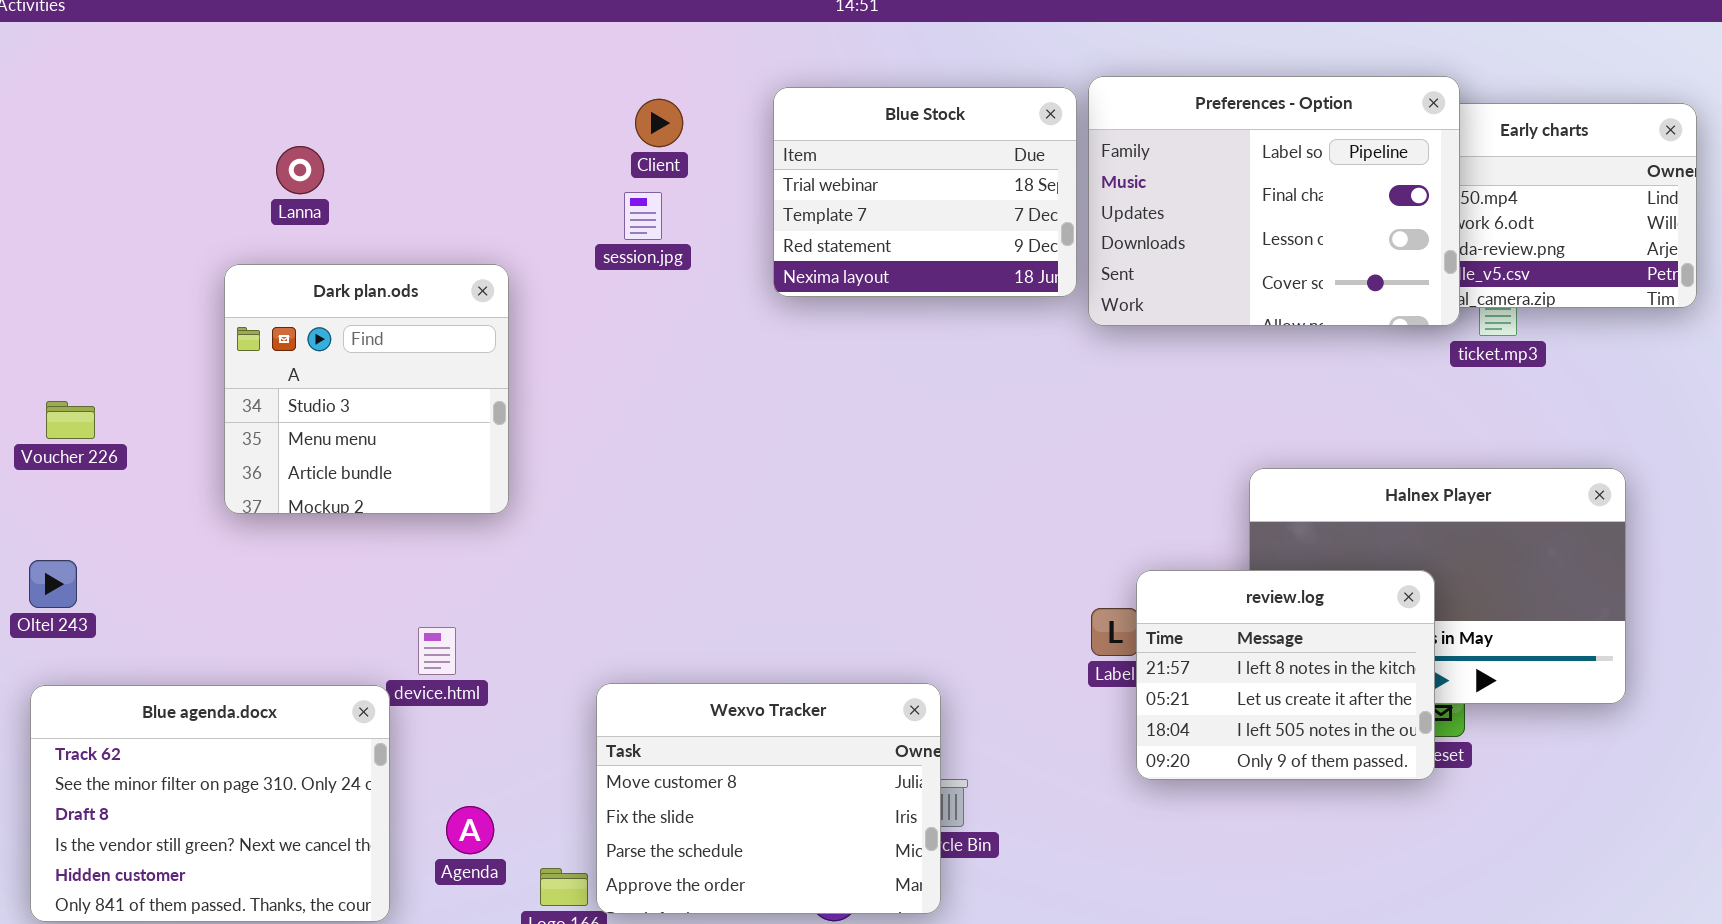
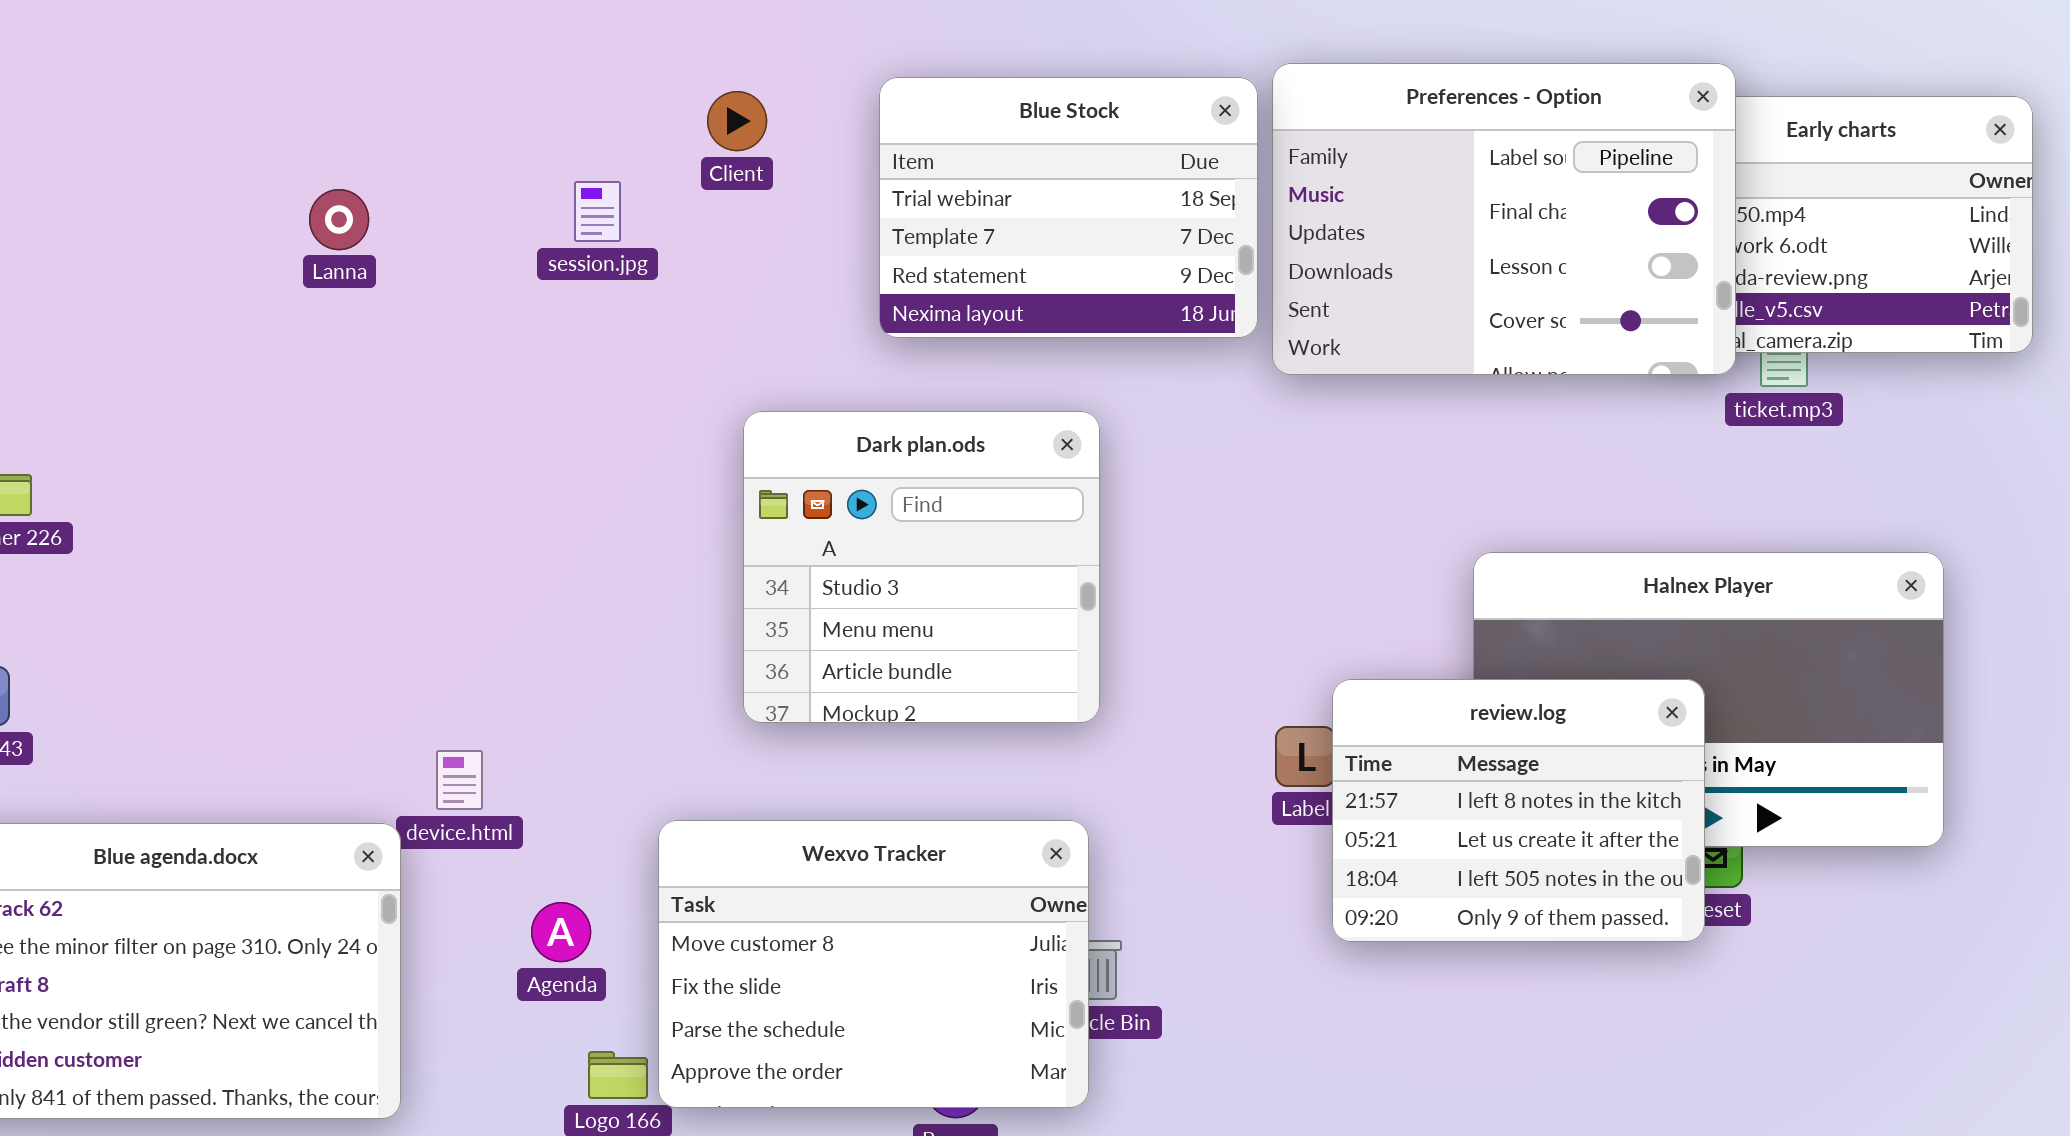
Lanna: [276,146,324,194] -> [309,189,369,250], moved
session.jpg: [624,192,662,240] -> [574,181,621,242], moved
Dark plan.ods: [224,264,509,514] -> [743,411,1100,723], moved
Agenda: [446,806,494,854] -> [531,902,591,962], moved

